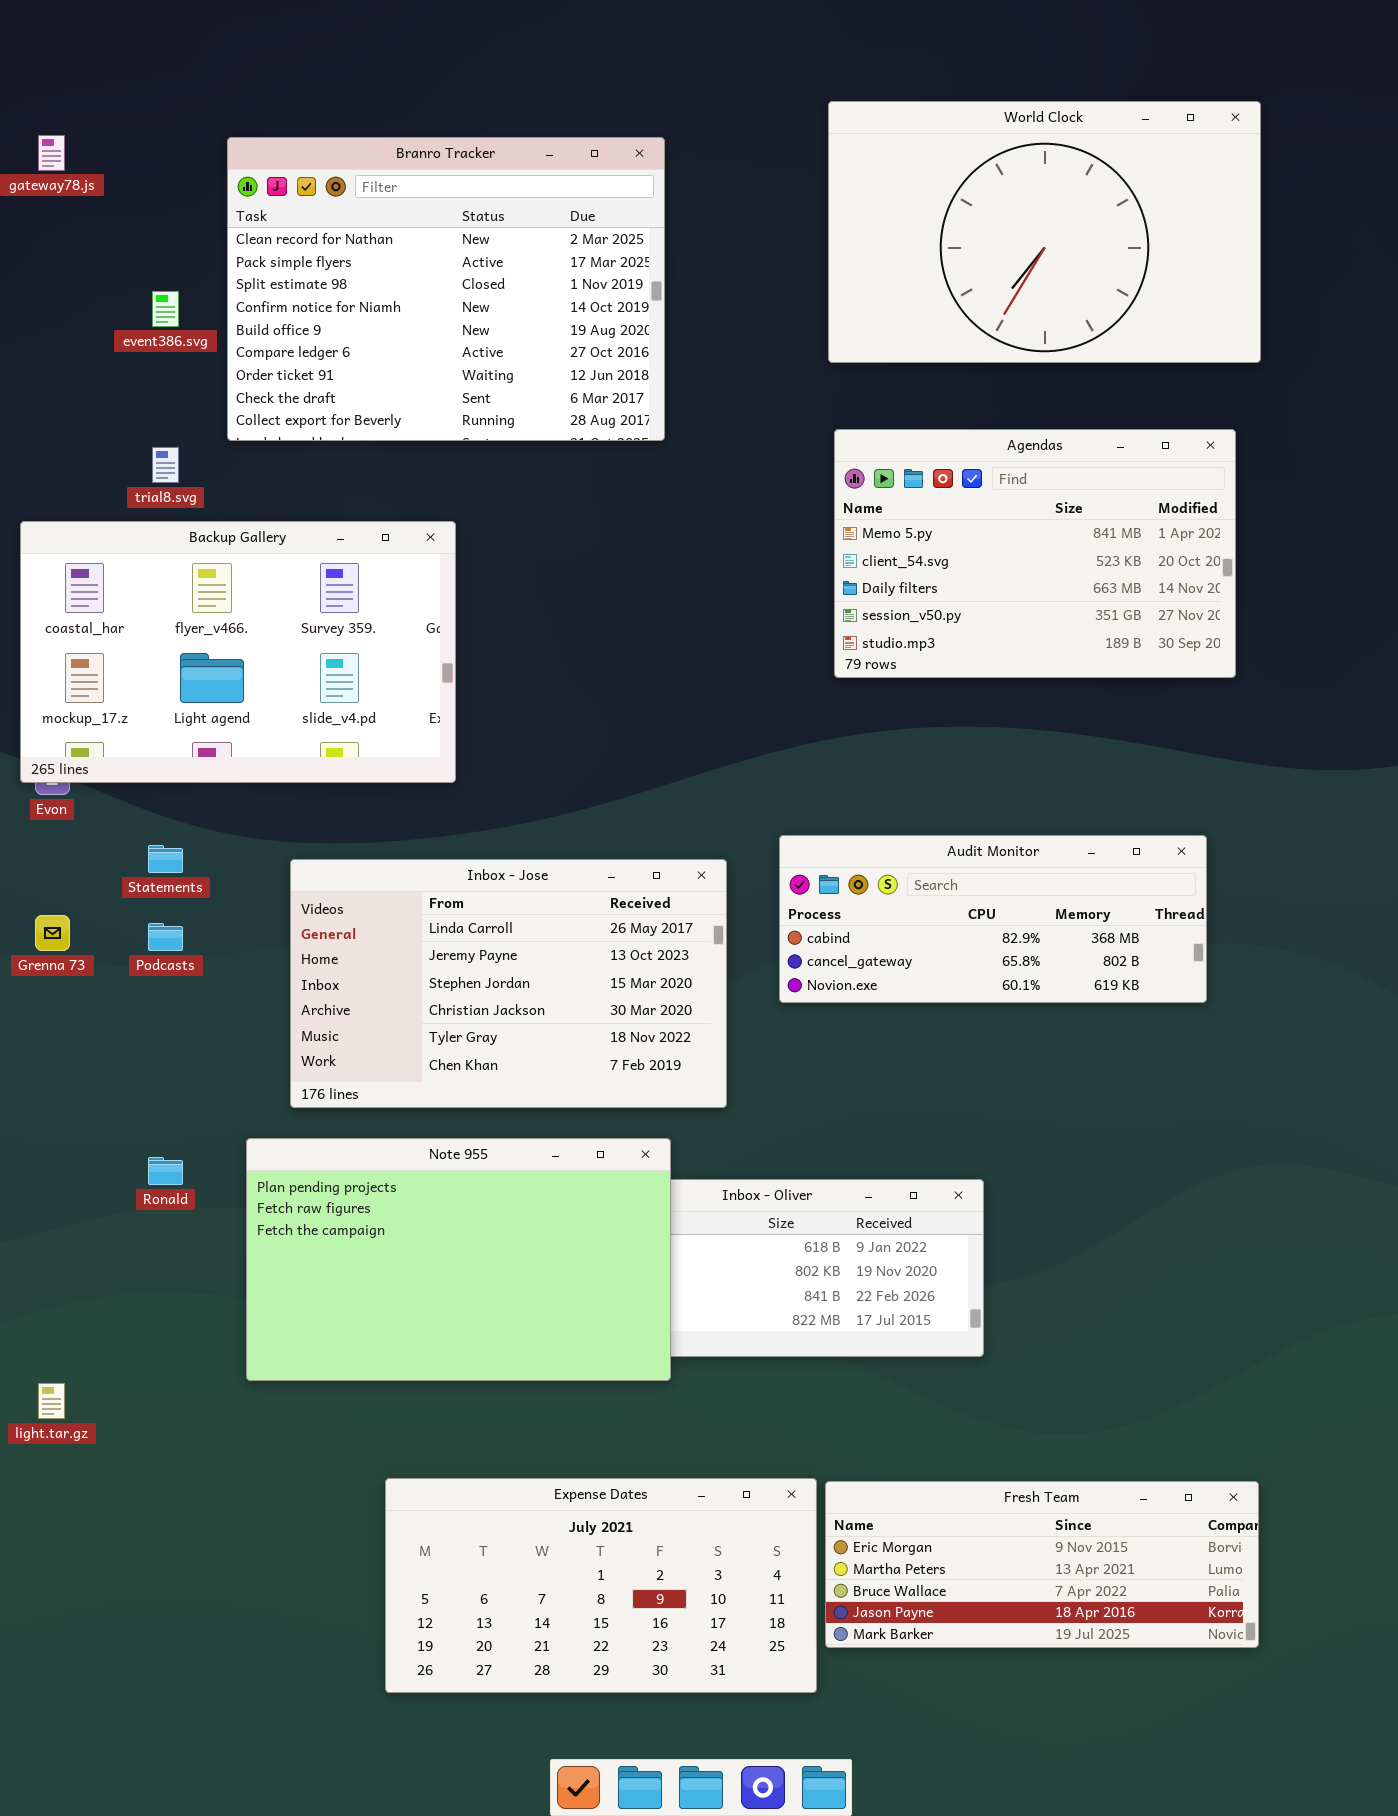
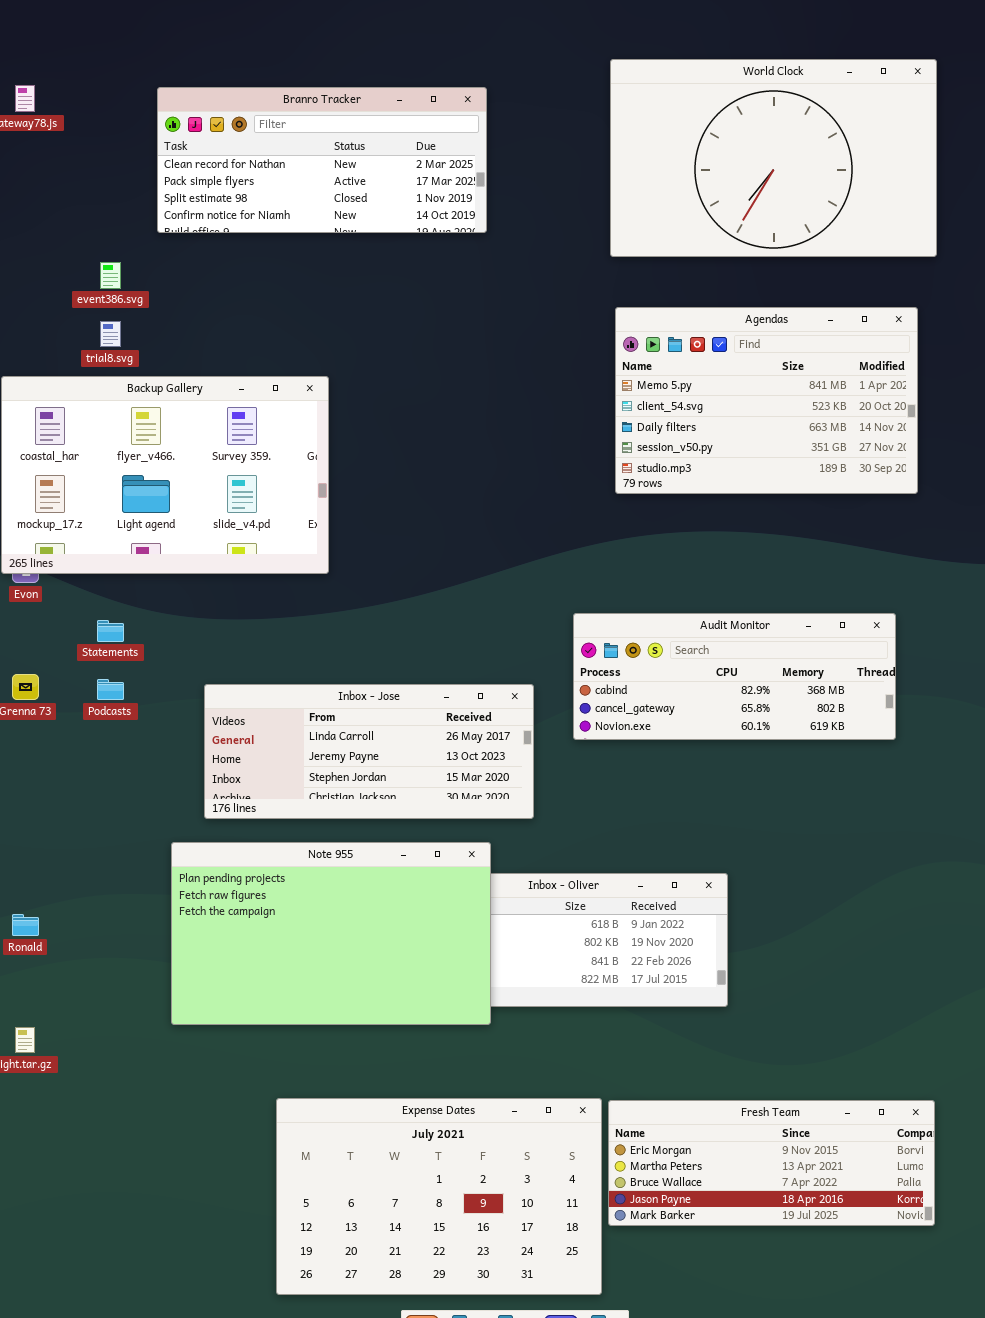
Branro Tracker: [227,137,665,441] -> [157,87,487,233], resized
event386.svg: [152,291,179,327] -> [100,262,121,289], moved
Inbox - Jose: [290,859,727,1108] -> [204,684,534,819], resized
Ronald: [148,1157,183,1185] -> [12,914,39,936], moved
Expense Dates: [385,1478,817,1693] -> [276,1098,602,1295], resized

